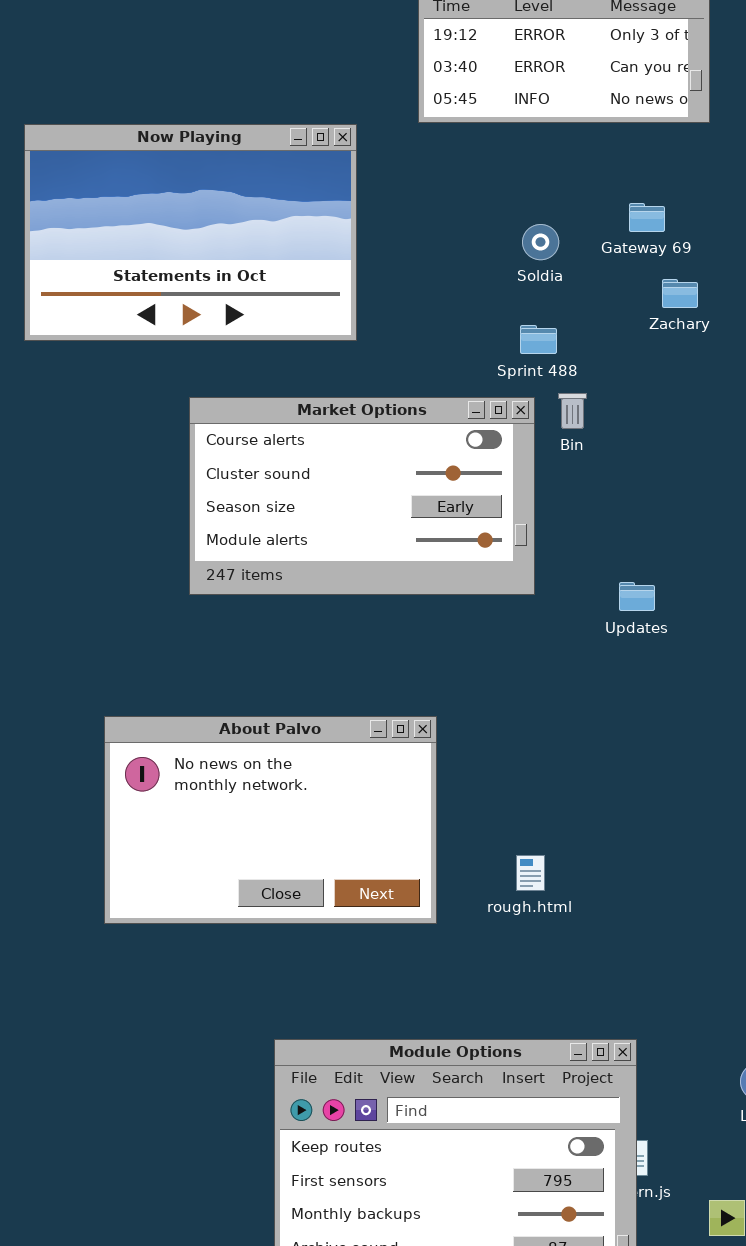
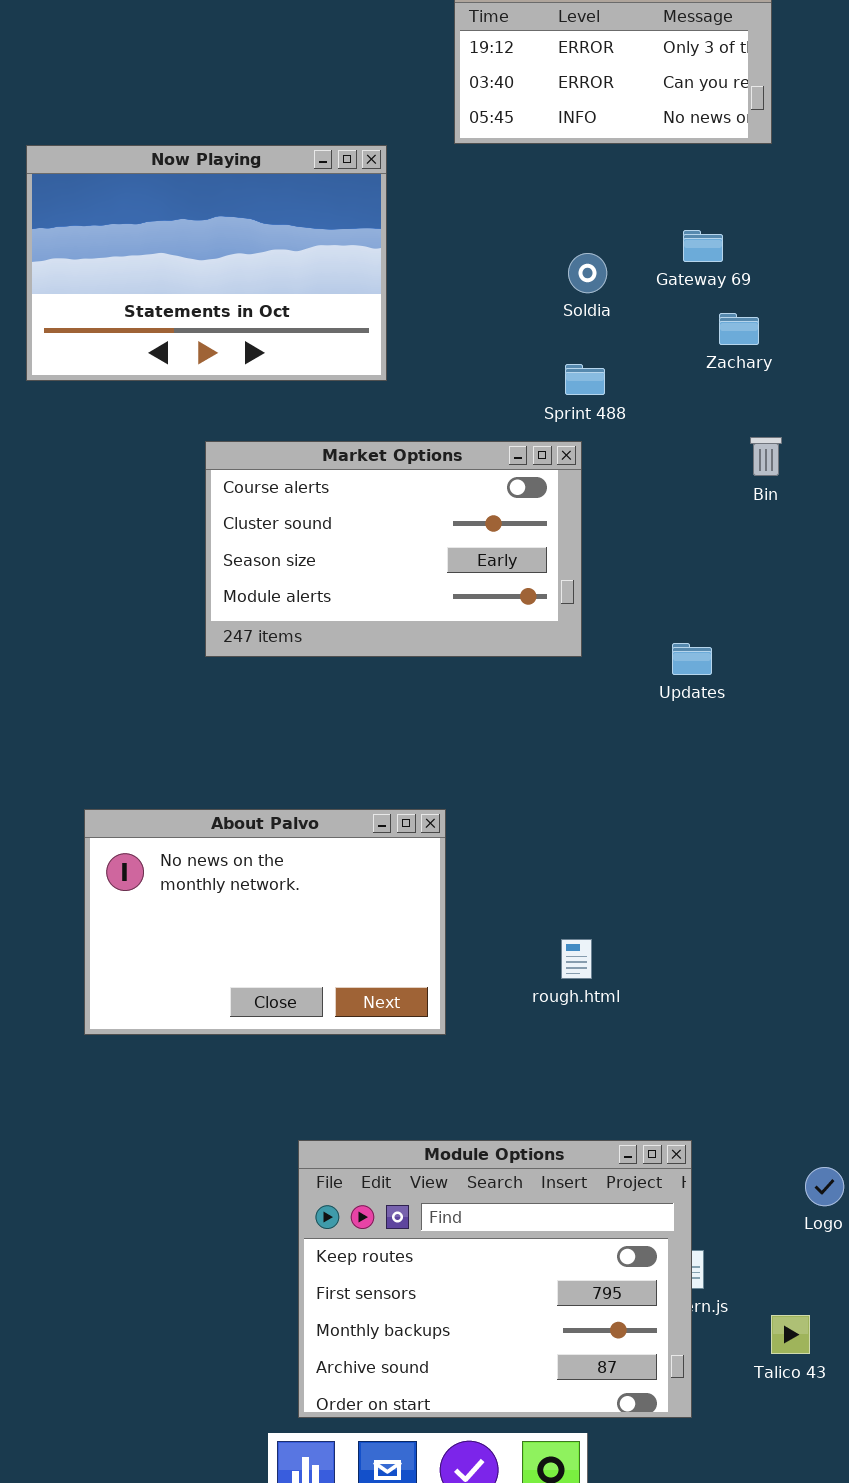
Bin: [558,393,587,429] -> [750,437,782,476], moved
About Palvo: [104,716,437,924] -> [84,809,446,1035], moved

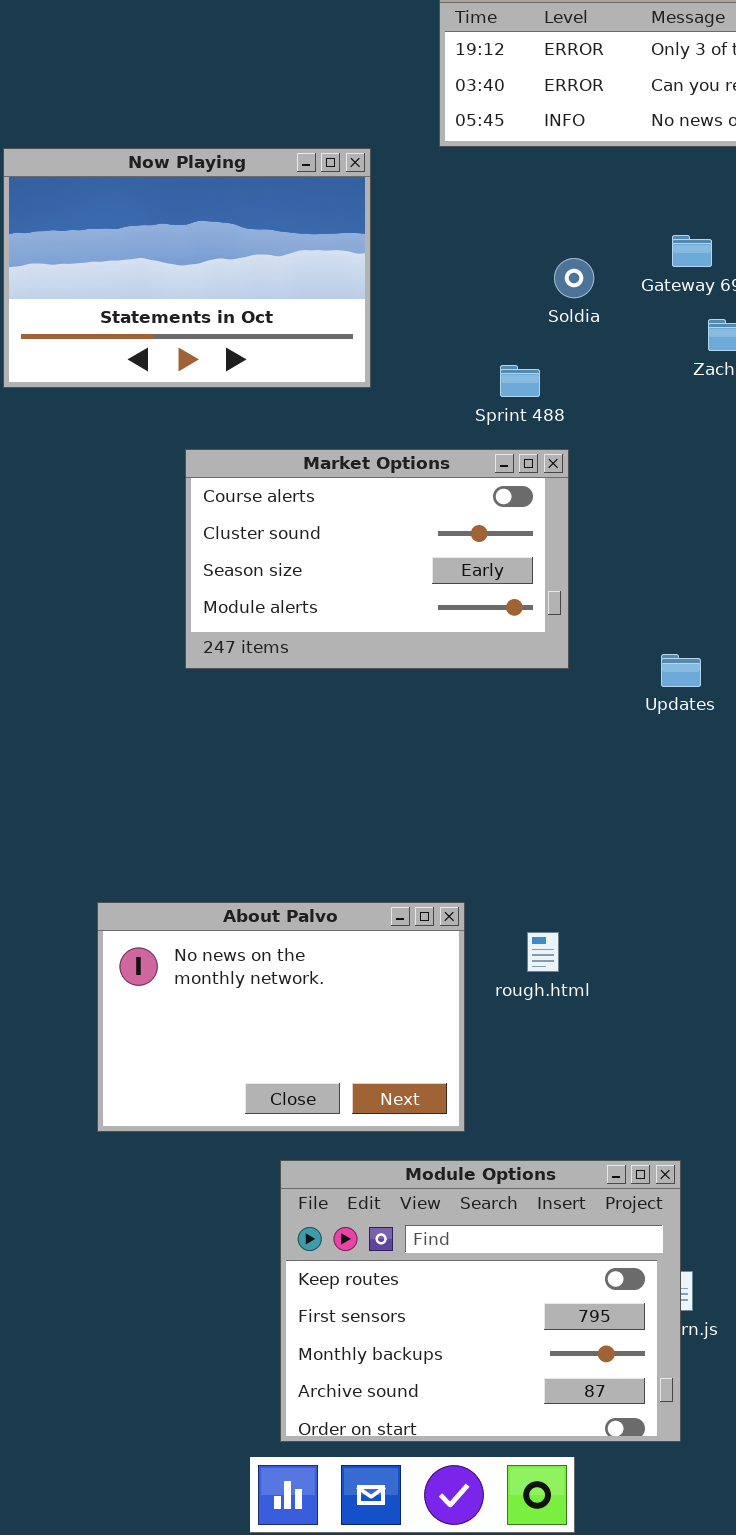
Sprint 488: [565,364,605,395] -> [500,365,540,397], moved
About Palvo: [84,809,446,1035] -> [97,902,465,1132], moved
rough.html: [561,939,592,979] -> [527,932,559,972], moved

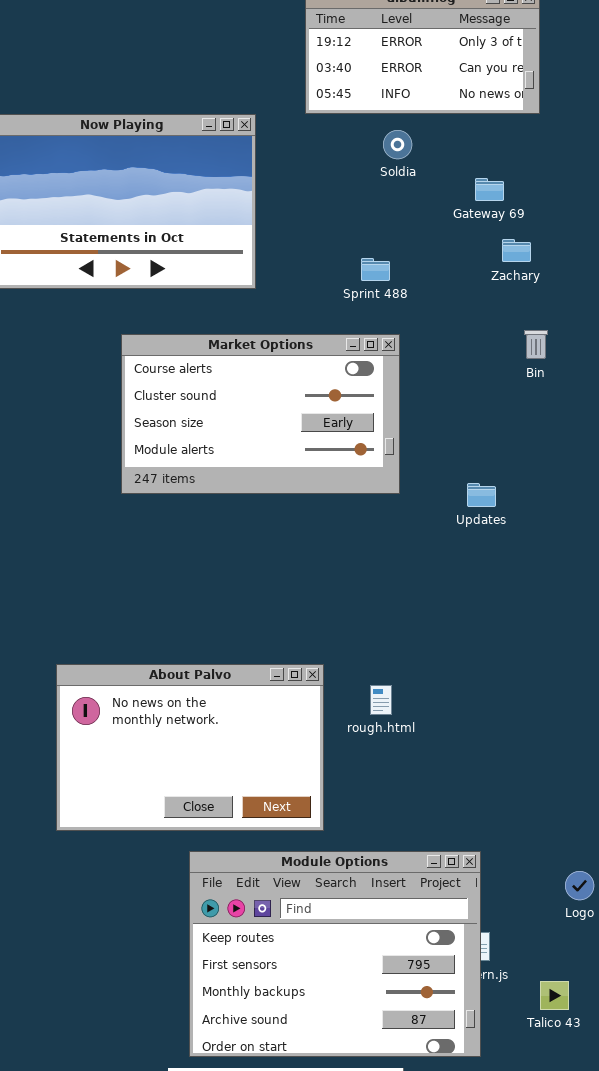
Soldia: [554,258,594,298] -> [383,130,412,159], moved
Sprint 488: [500,365,540,397] -> [361,258,390,281], moved

